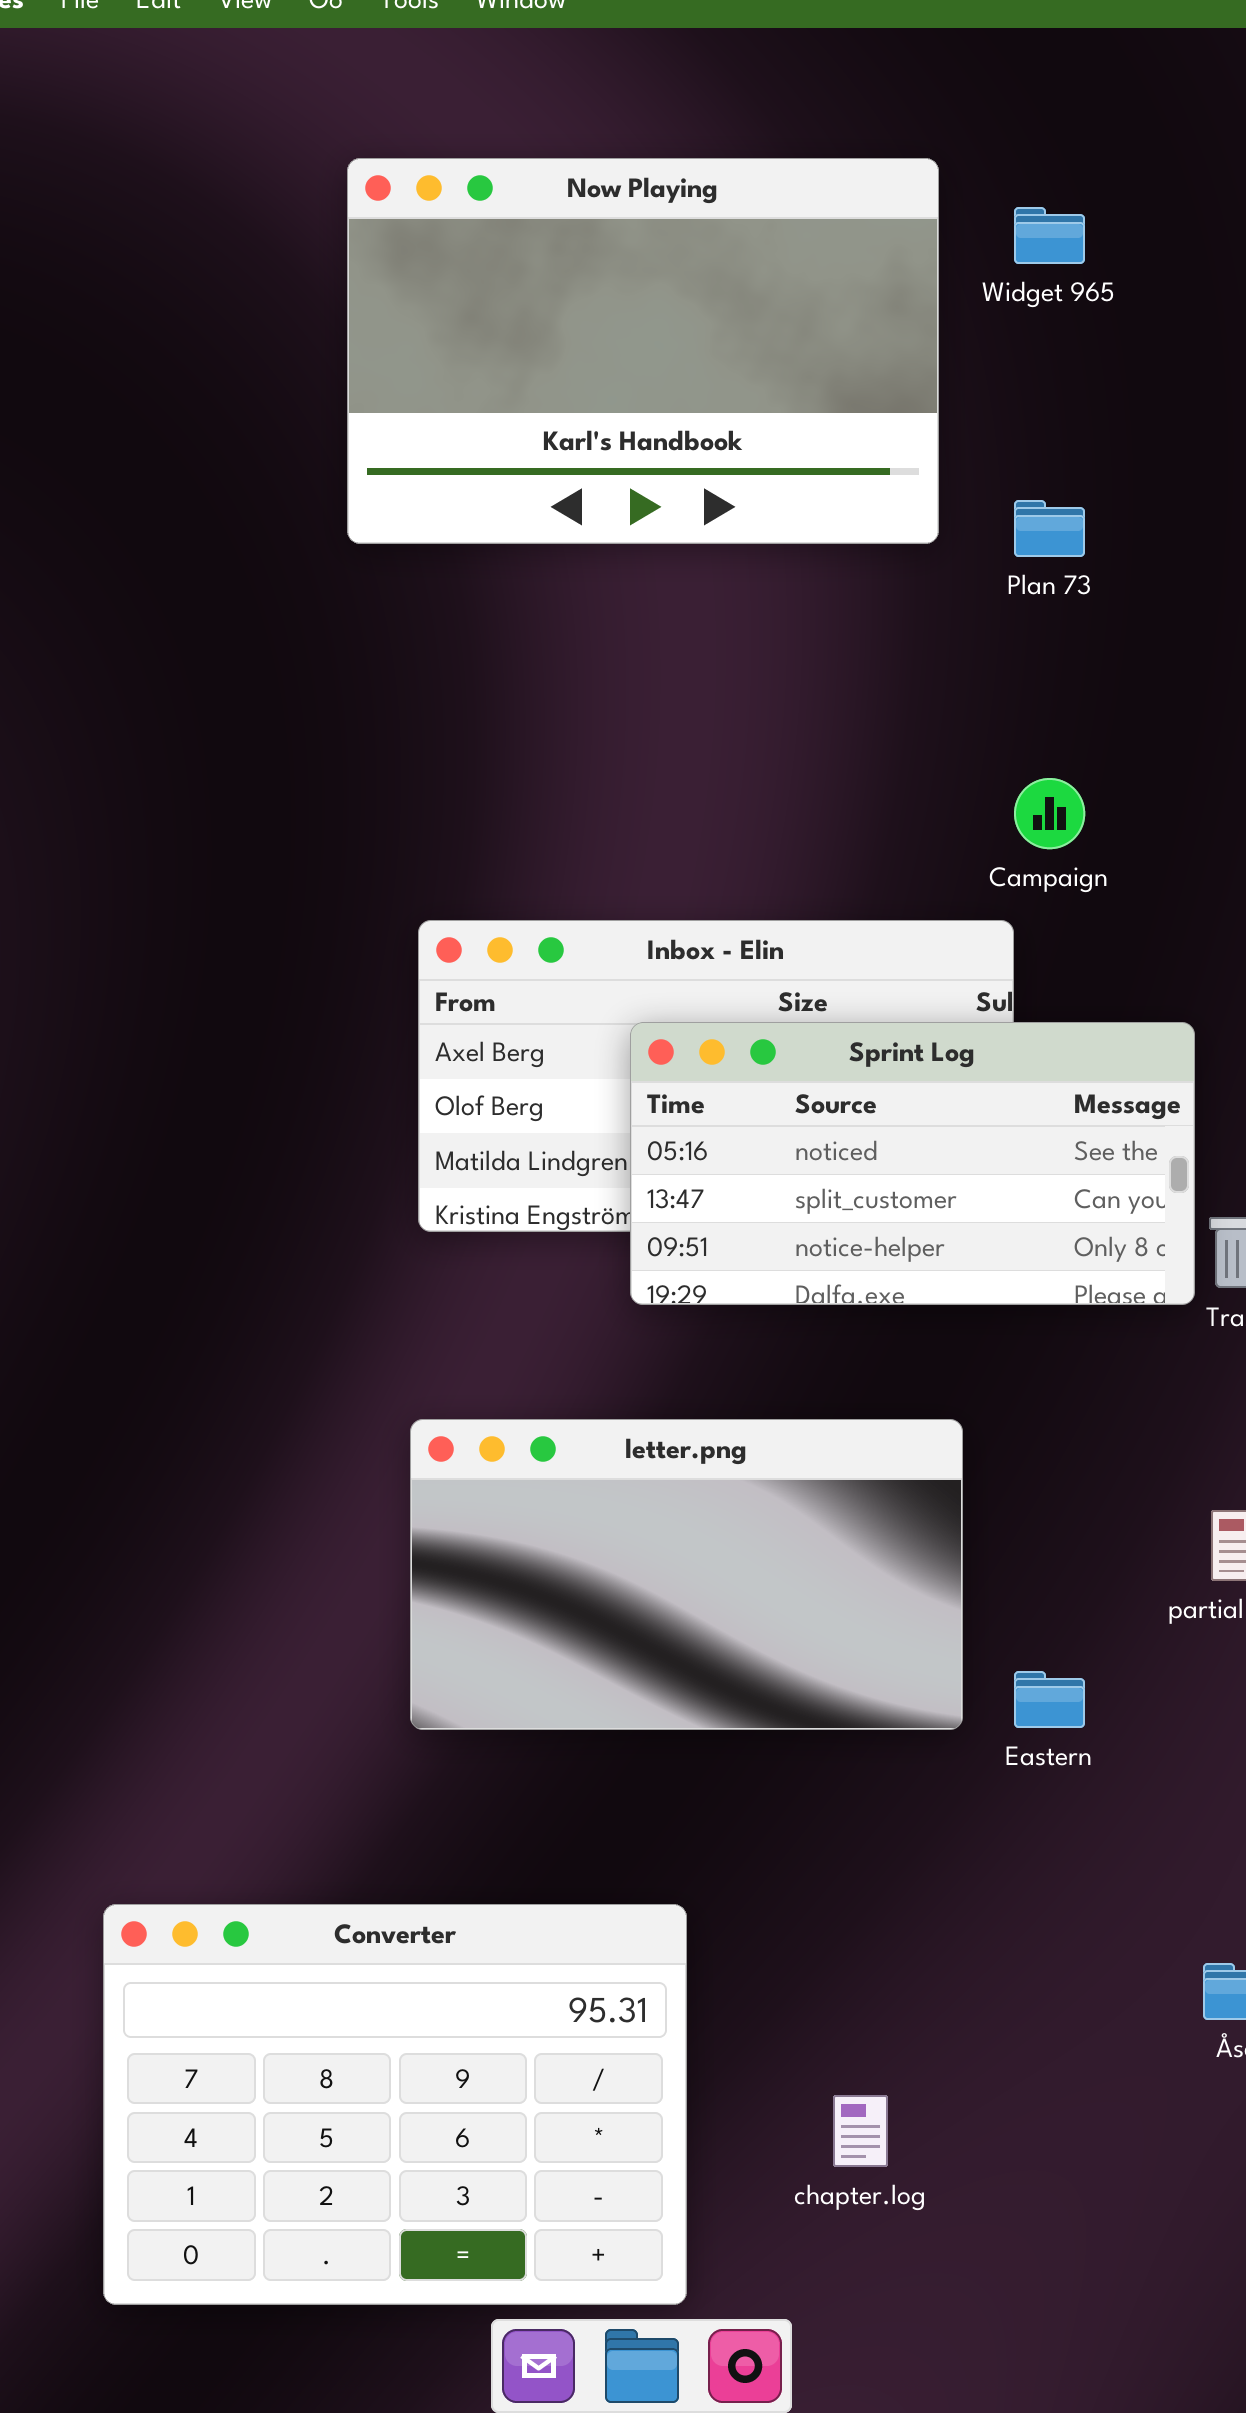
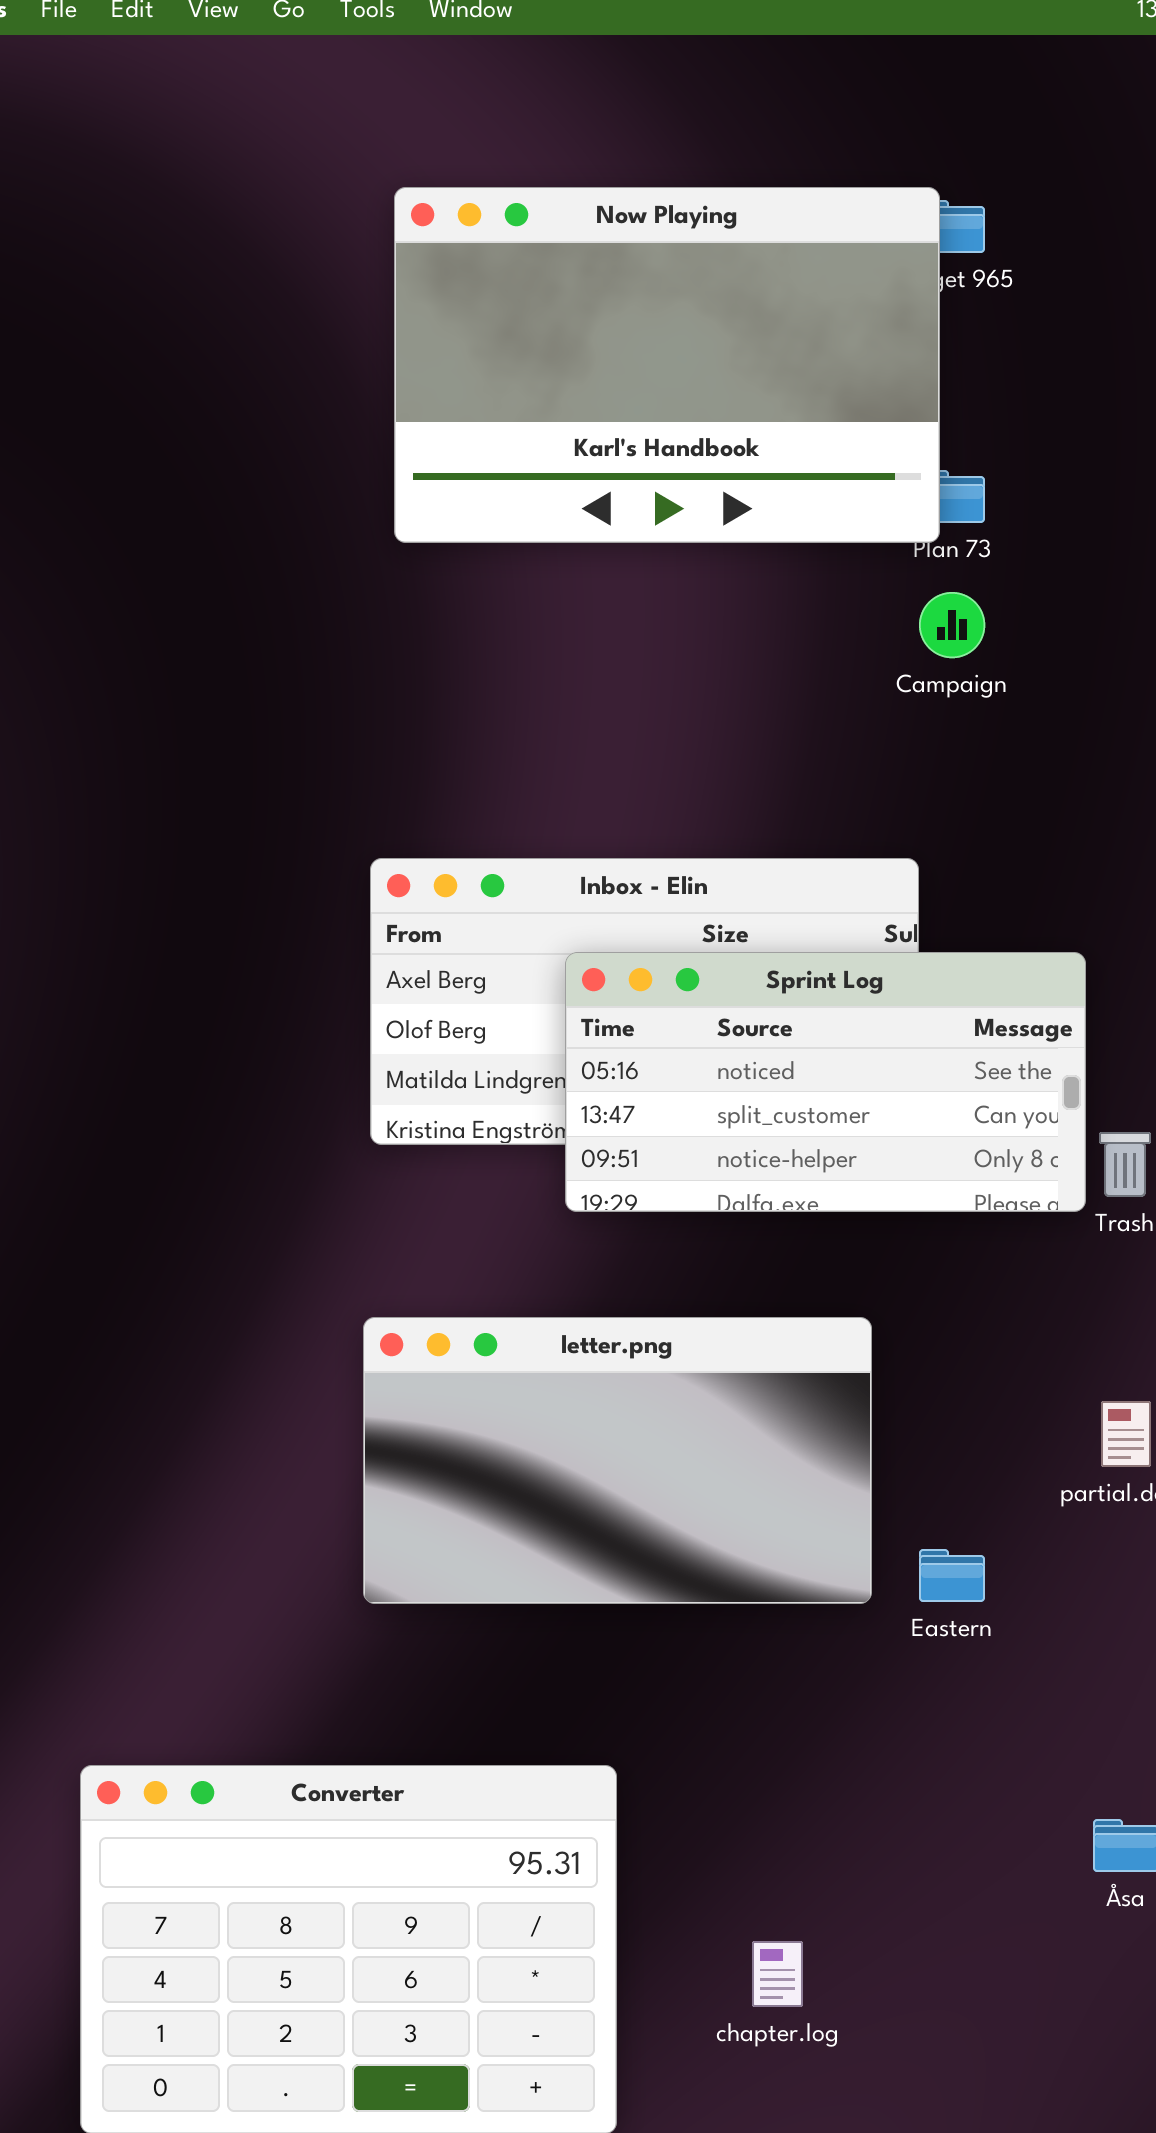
Now Playing: [347,158,939,544] -> [394,187,940,543], moved
Campaign: [1014,778,1085,849] -> [919,592,985,658], moved

